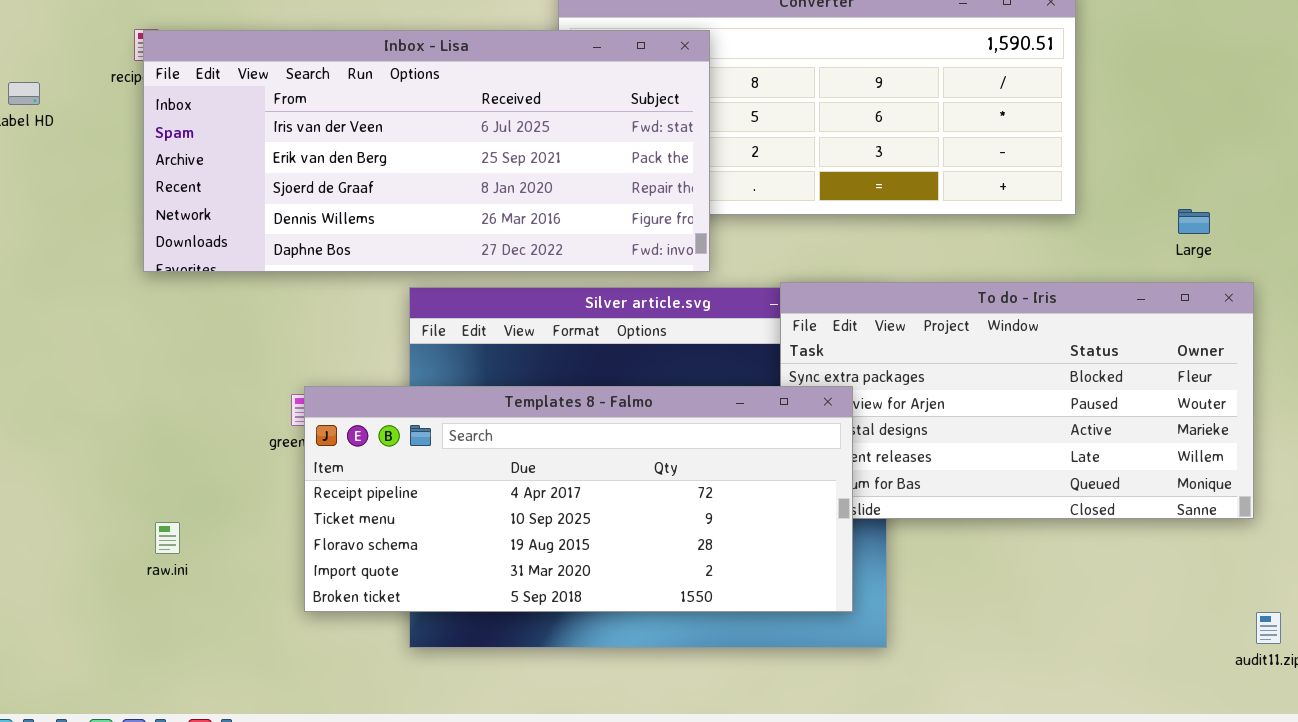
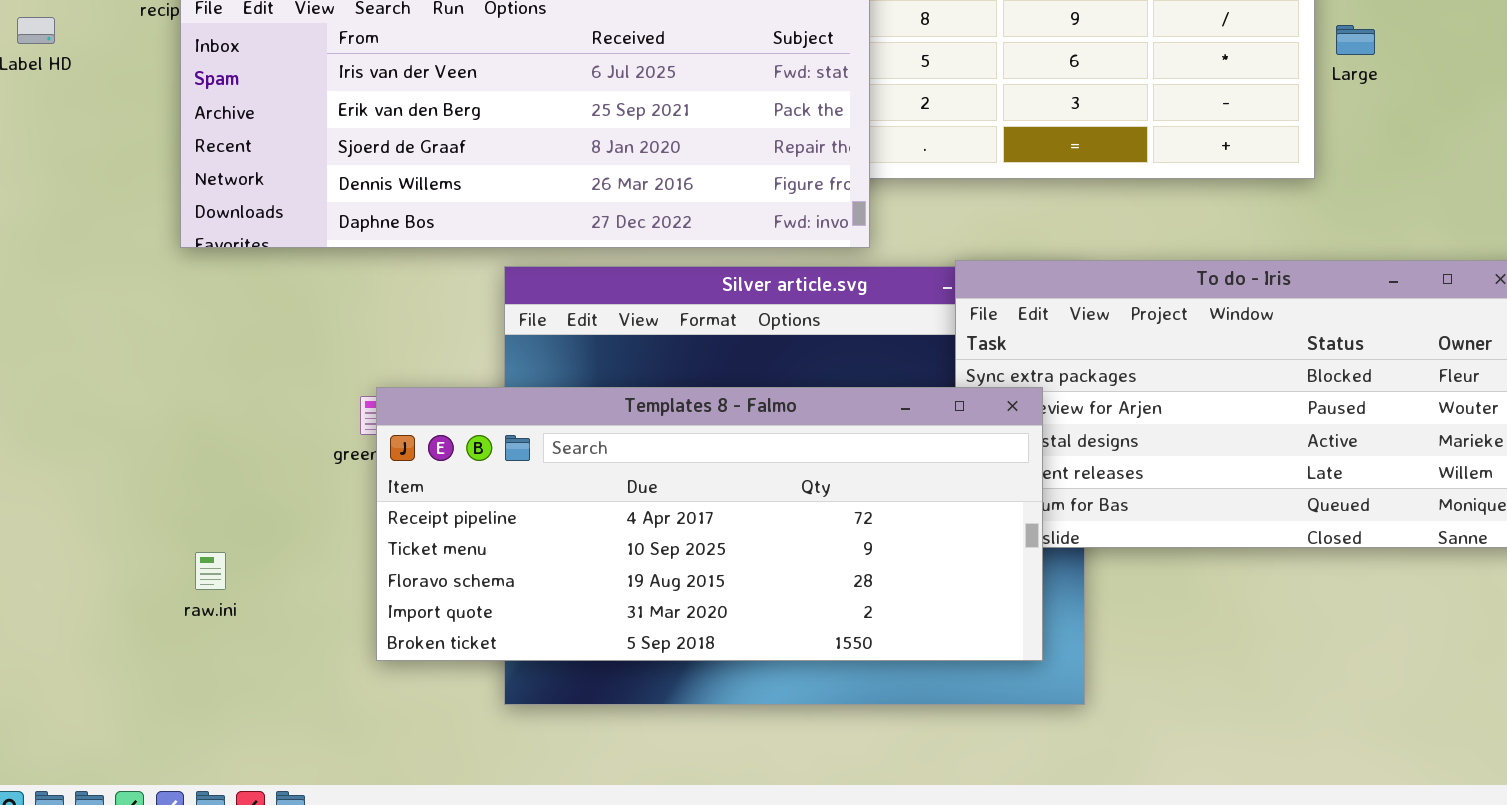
Large: [1178,209,1210,234] -> [1336,25,1375,55], moved

